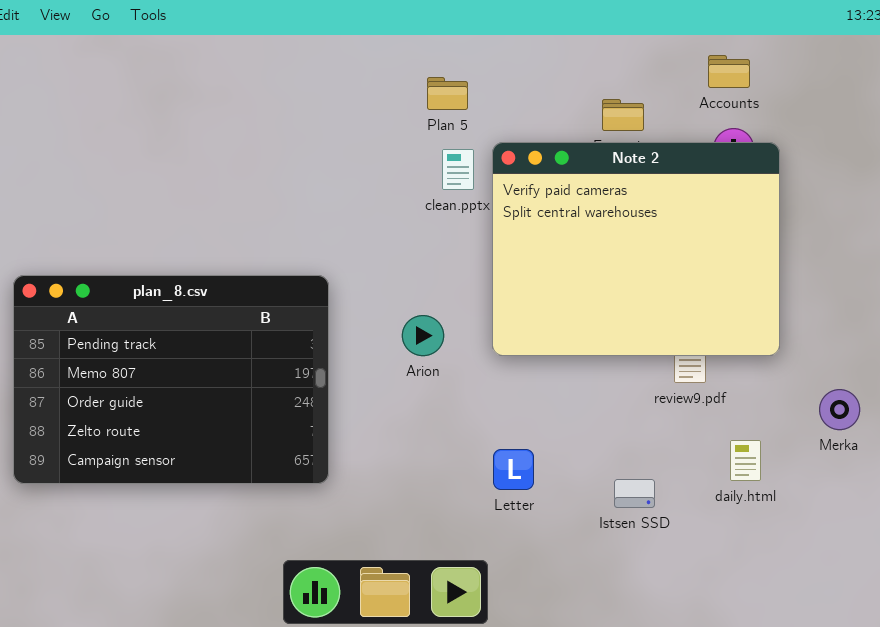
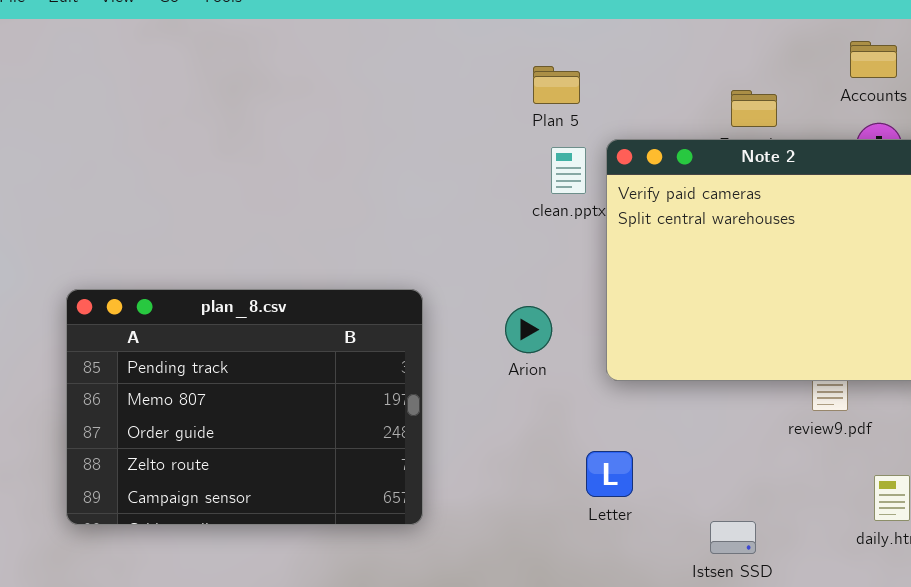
Arion: [402,315,444,356] -> [505,306,552,353], moved
Letter: [493,449,534,490] -> [586,451,633,497], moved
Istsen SSD: [614,479,655,508] -> [710,521,756,554], moved

